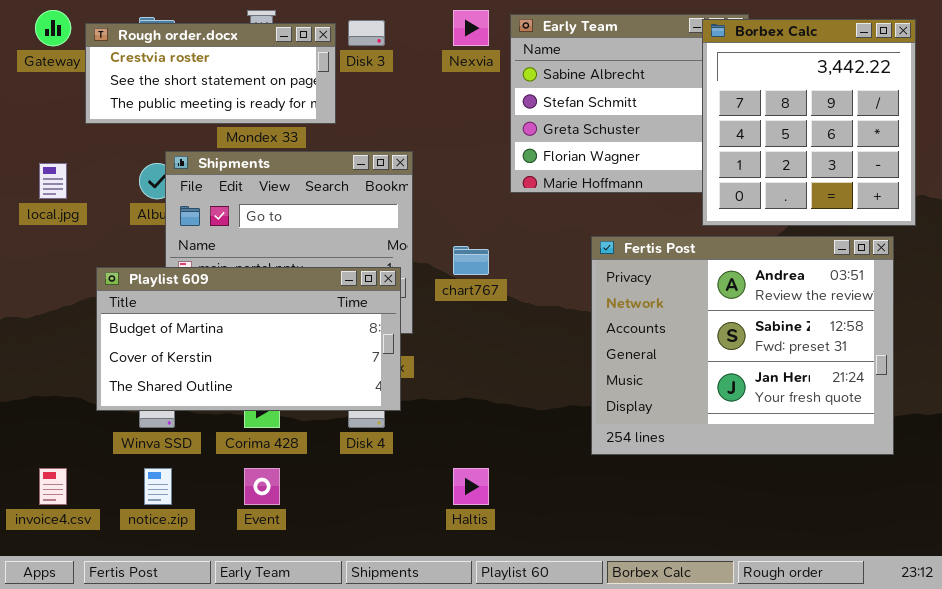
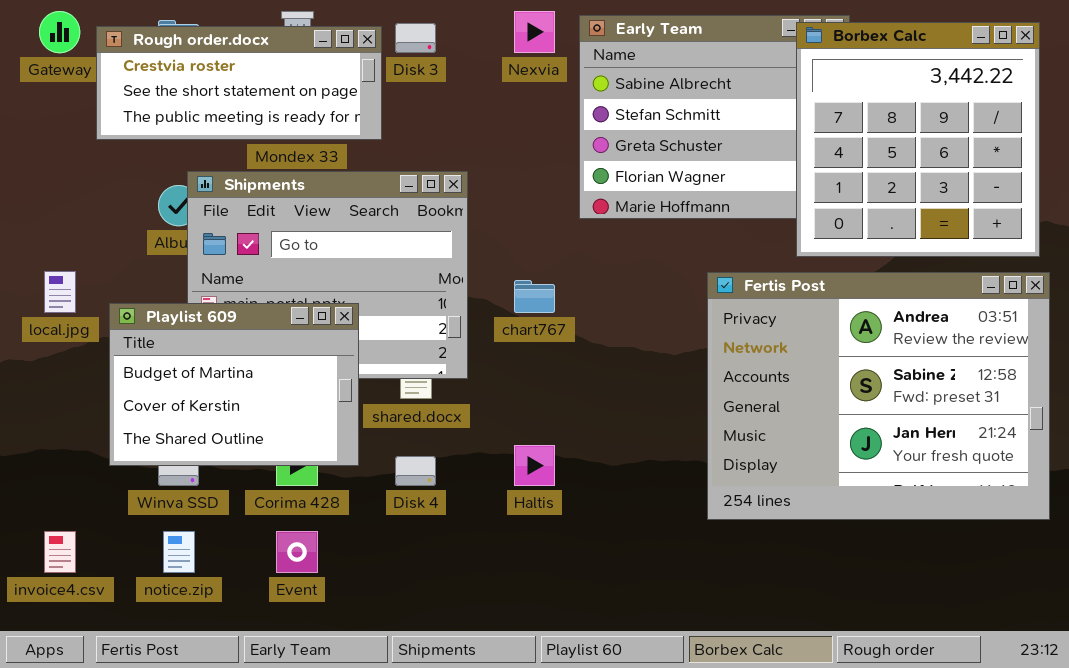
local.jpg: [39,163,67,199] -> [44,271,76,313], moved
Fertis Post: [591,236,894,455] -> [707,272,1050,520], moved
Playlist 609: [96,267,401,411] -> [109,303,359,466], resized
Haltis: [453,468,489,505] -> [514,445,555,486], moved

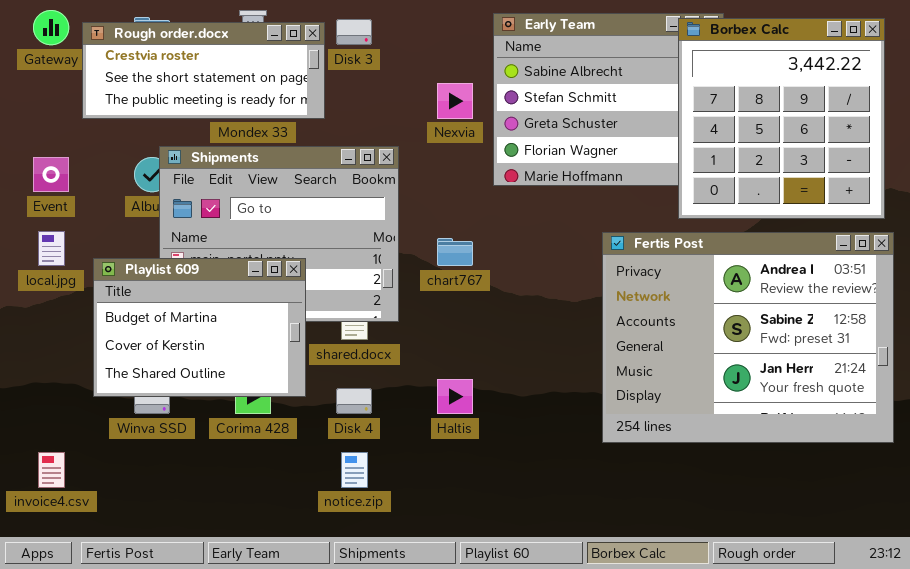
Nexvia: [514,11,555,53] -> [437,83,473,119], moved
notice.zip: [163,531,195,573] -> [341,452,368,488], moved
Event: [276,531,318,573] -> [33,157,69,192], moved

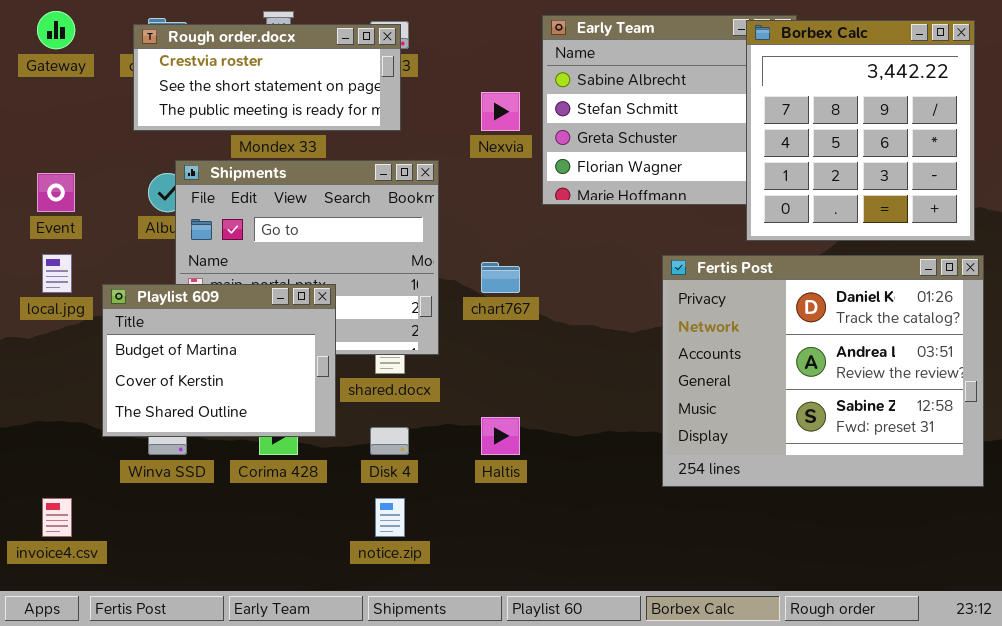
Rough order.docx: [82,22,325,119] -> [133,24,401,131], moved
Fertis Post: [602,232,894,443] -> [662,255,984,487], scrolled up 1 row

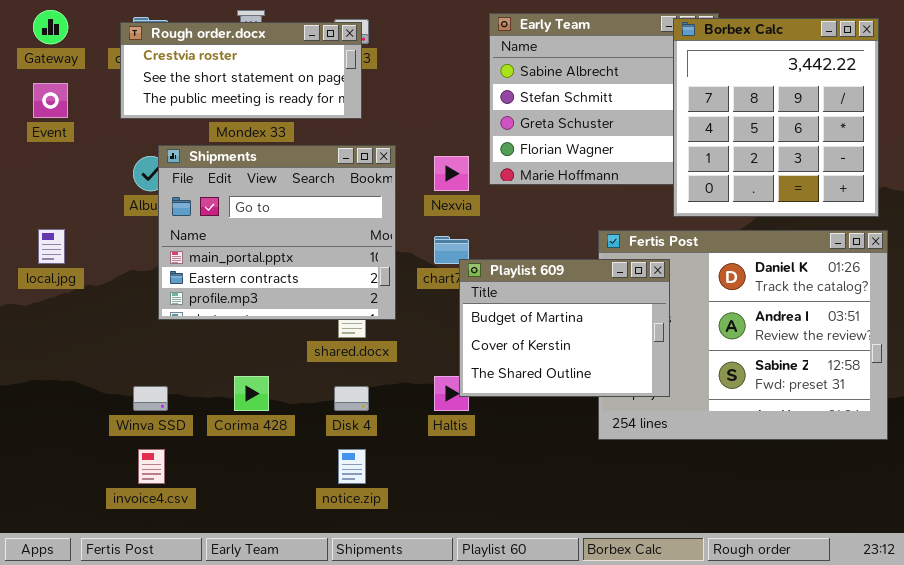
Nexvia: [481,92,520,131] -> [434,156,469,191], moved
Event: [37,173,75,212] -> [33,83,68,118], moved
Playlist 609: [102,284,336,437] -> [459,259,670,397], moved
invoice4.csv: [42,498,72,537] -> [138,449,165,484], moved

